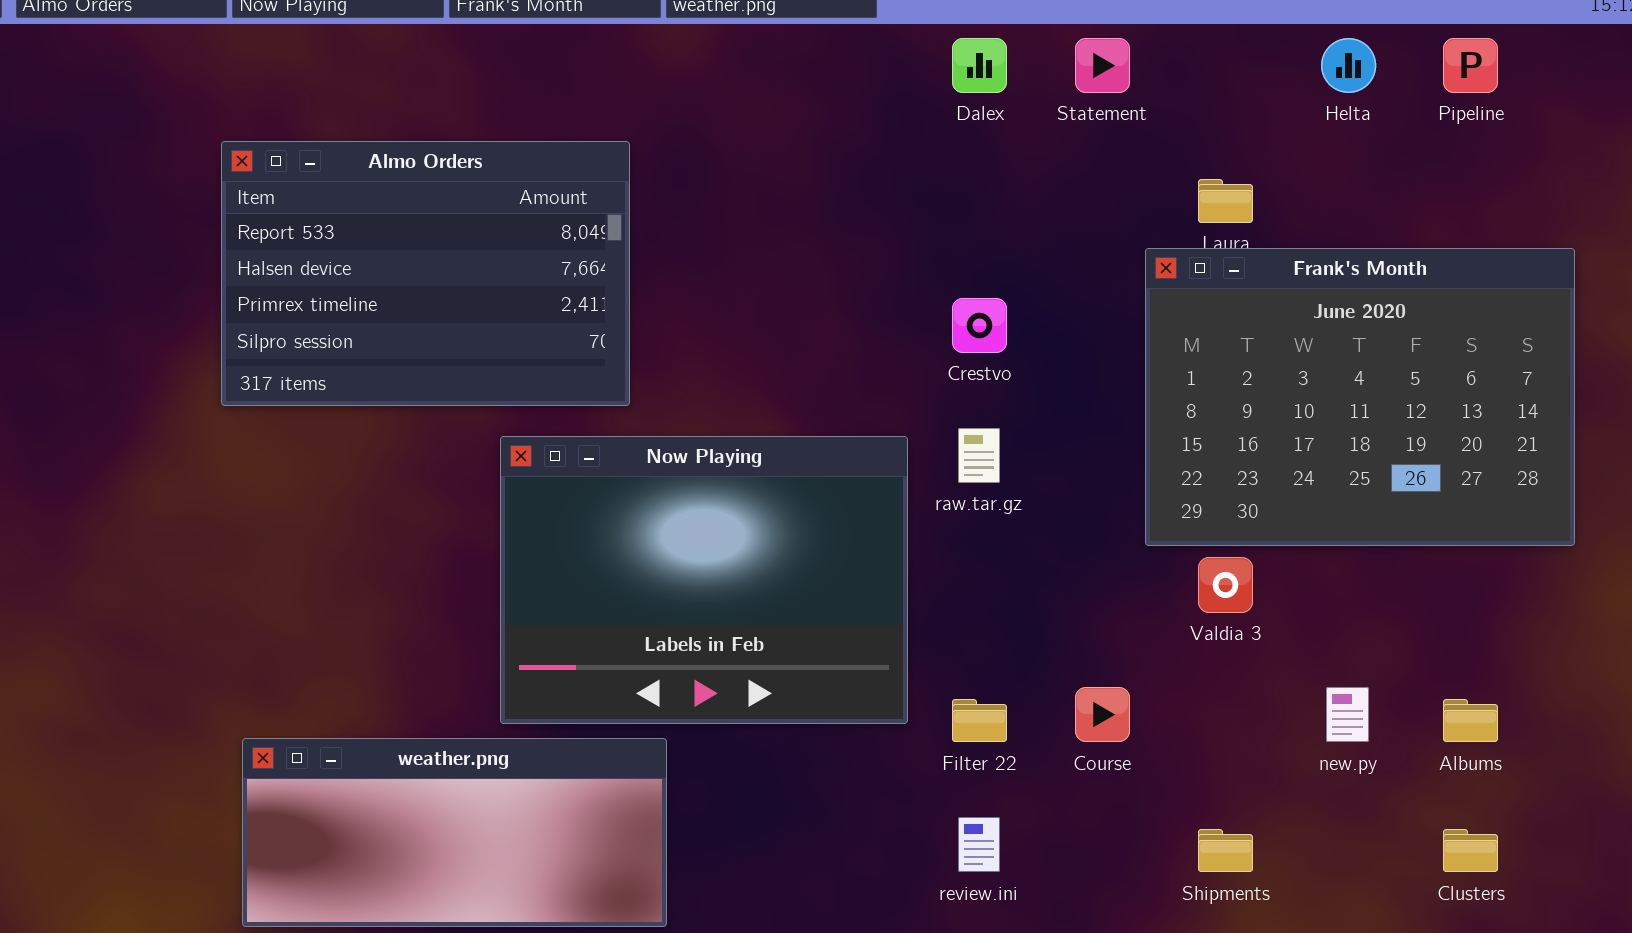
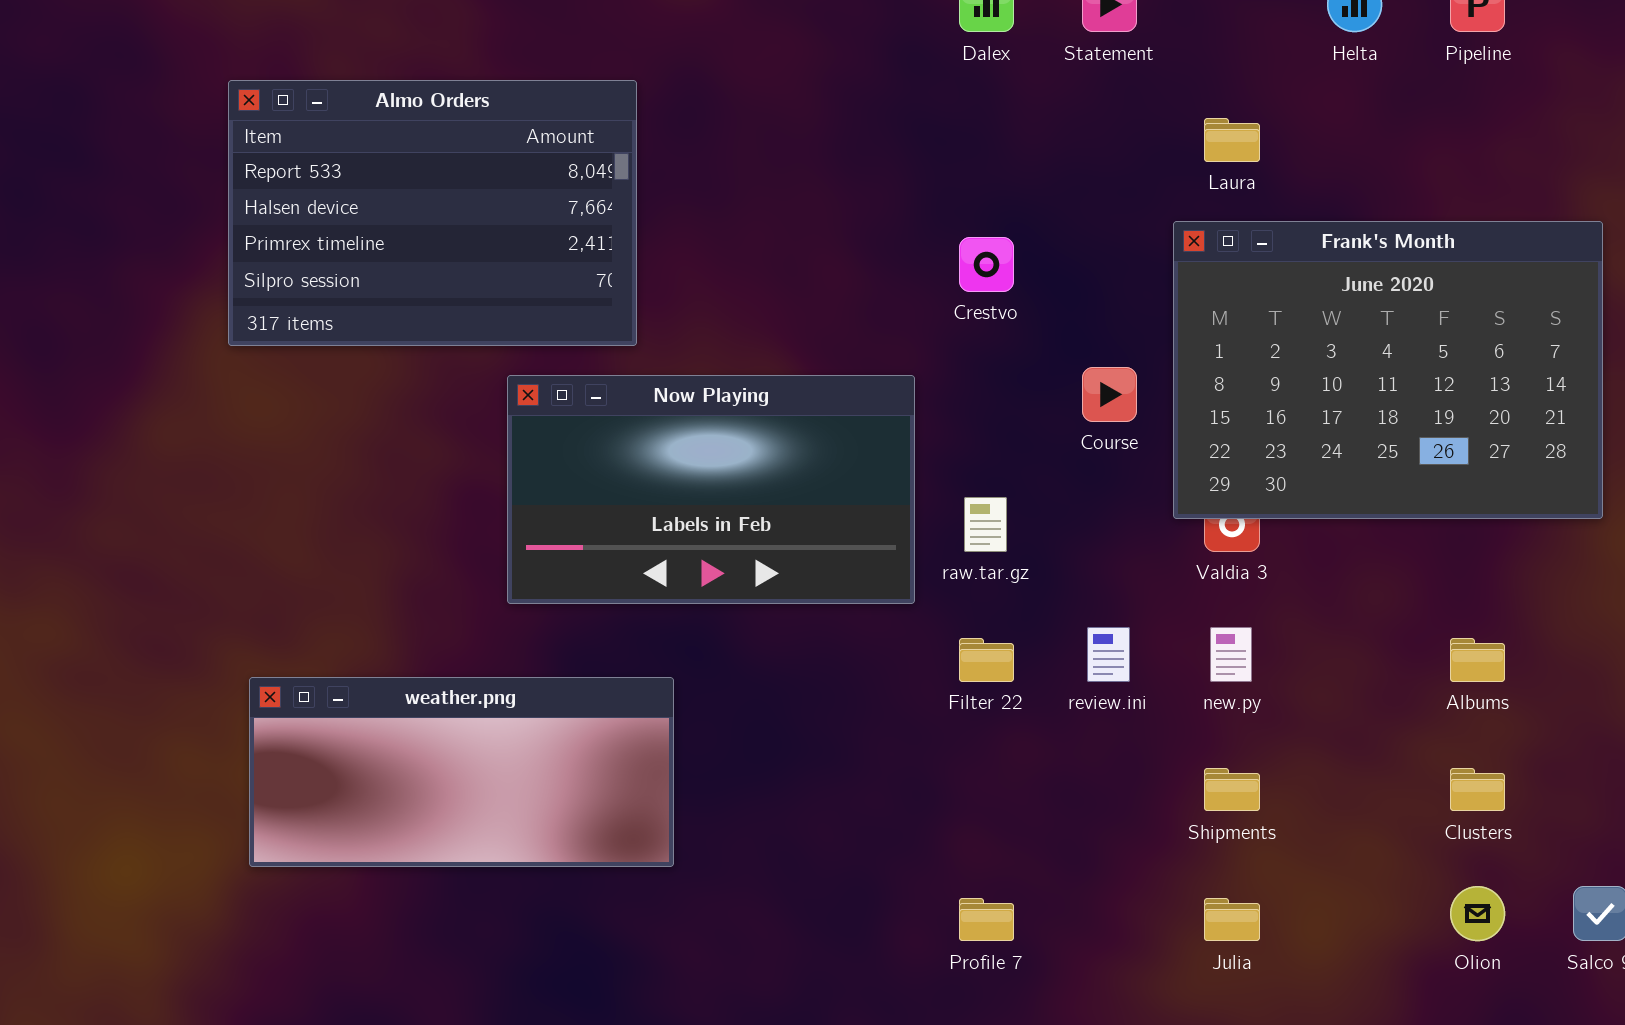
Frank's Month: [1145,248,1575,546] -> [1173,221,1603,519], moved
raw.tar.gz: [958,428,1000,483] -> [964,497,1007,552], moved
Now Playing: [500,436,908,724] -> [507,375,915,604], resized
Course: [1075,687,1130,742] -> [1082,367,1137,422], moved
new.py: [1326,687,1369,742] -> [1210,627,1252,682], moved
review.ini: [958,817,1000,872] -> [1087,627,1130,682], moved

